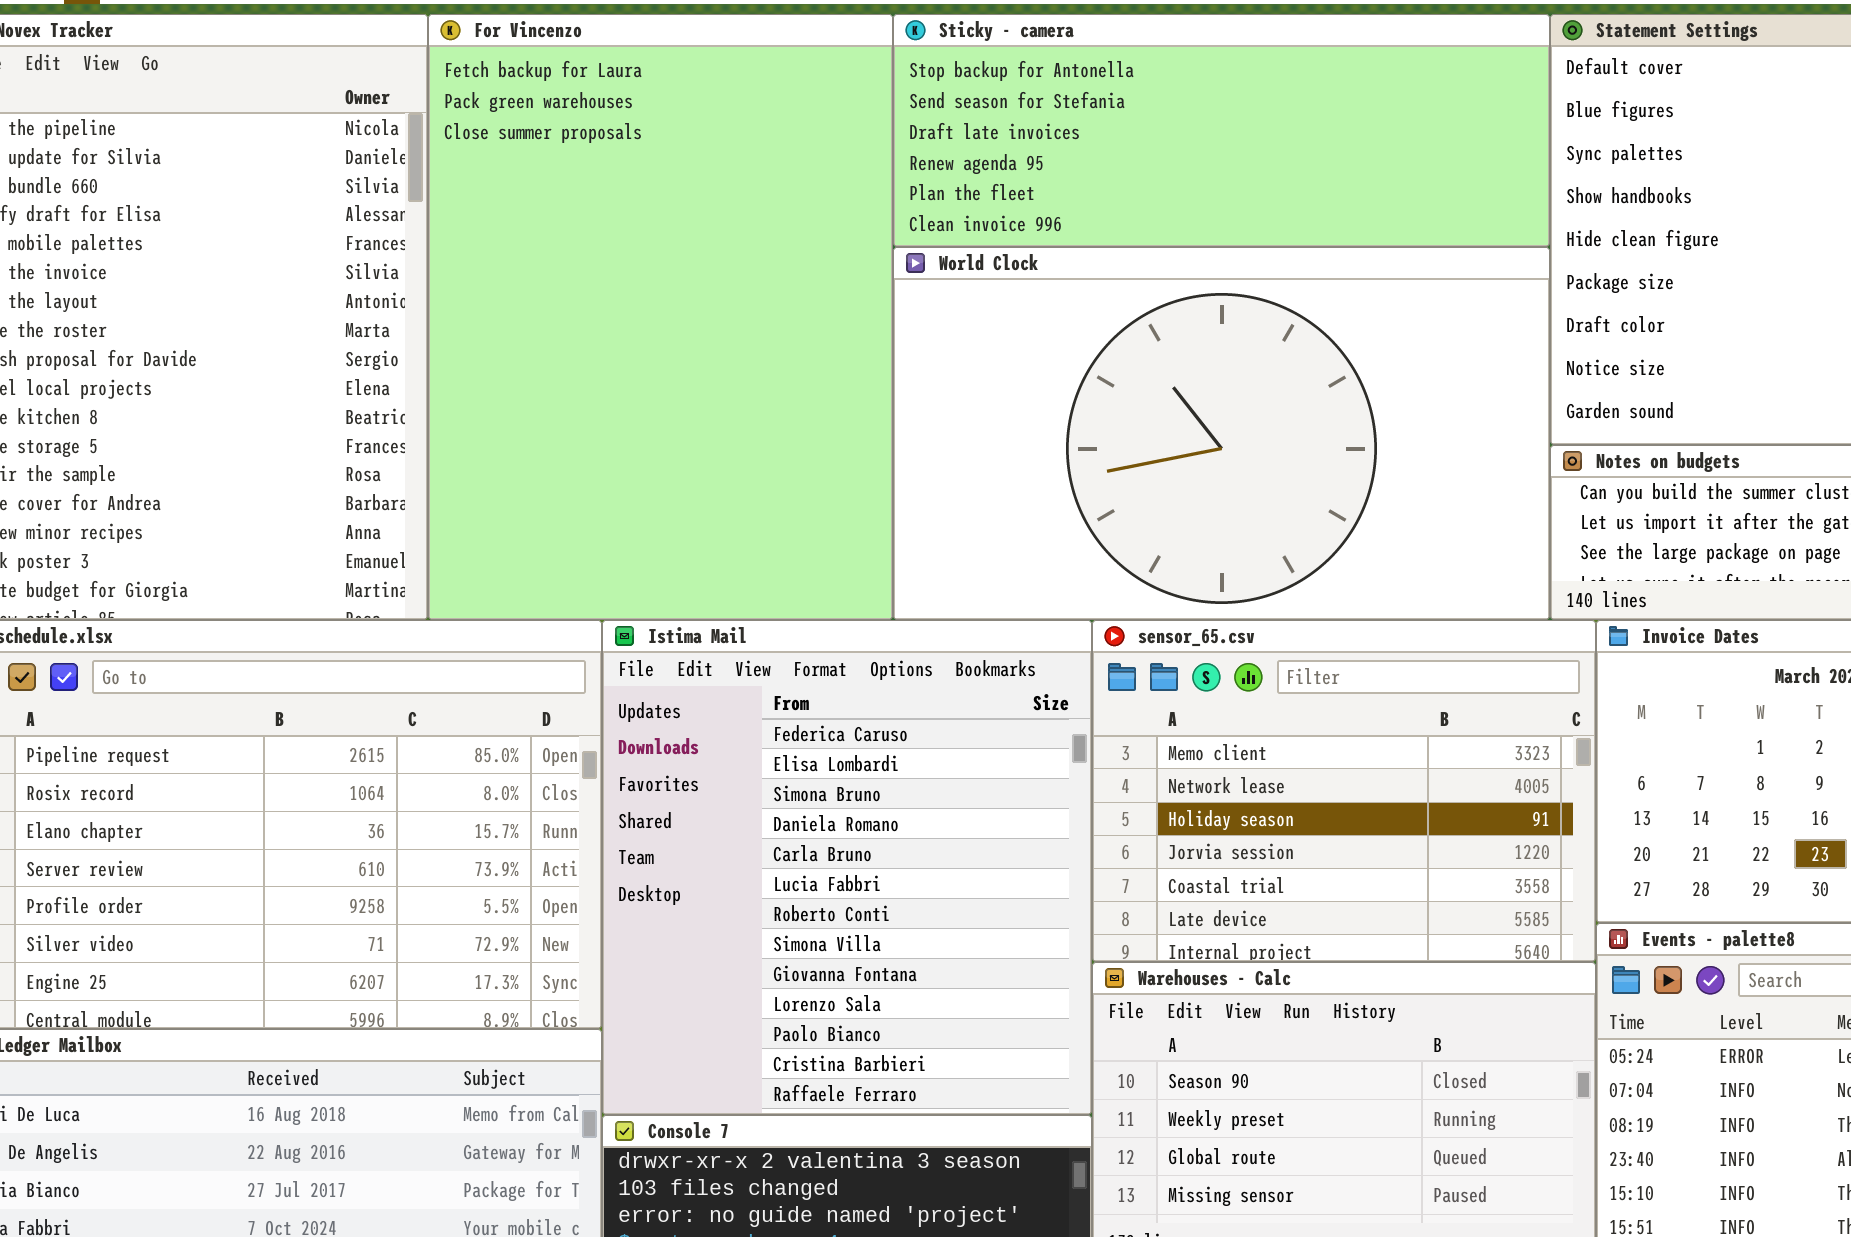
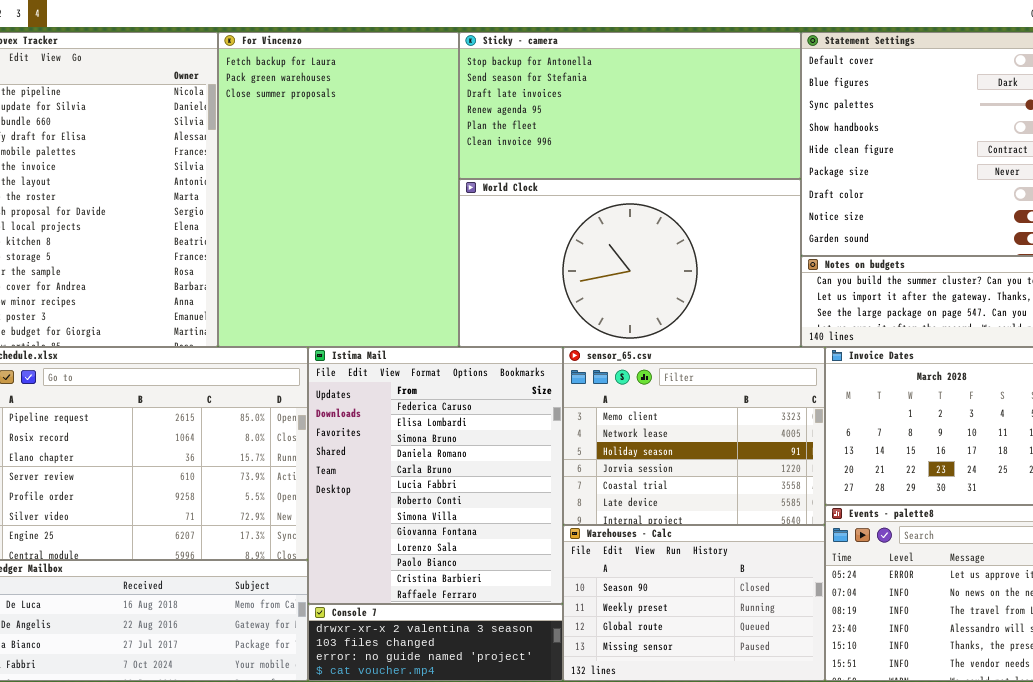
Sticky - camera: [893,14,1550,247] -> [459,32,801,179], resized
World Clock: [893,247,1550,620] -> [459,179,801,347], resized

